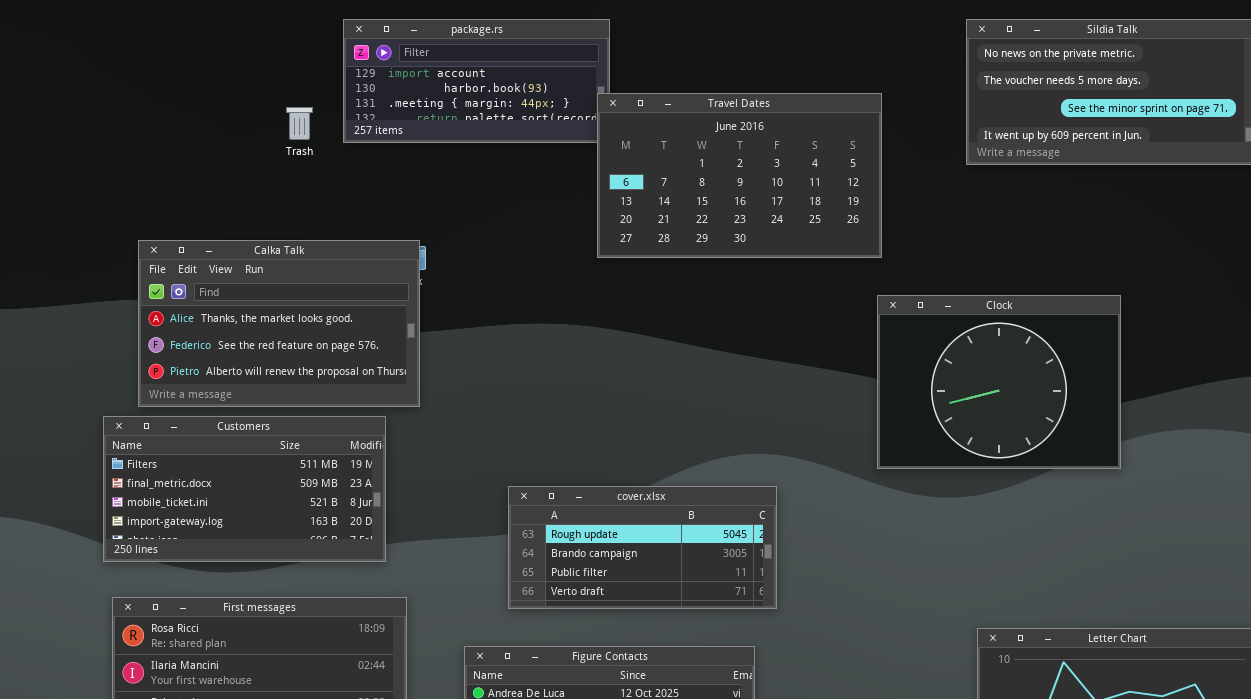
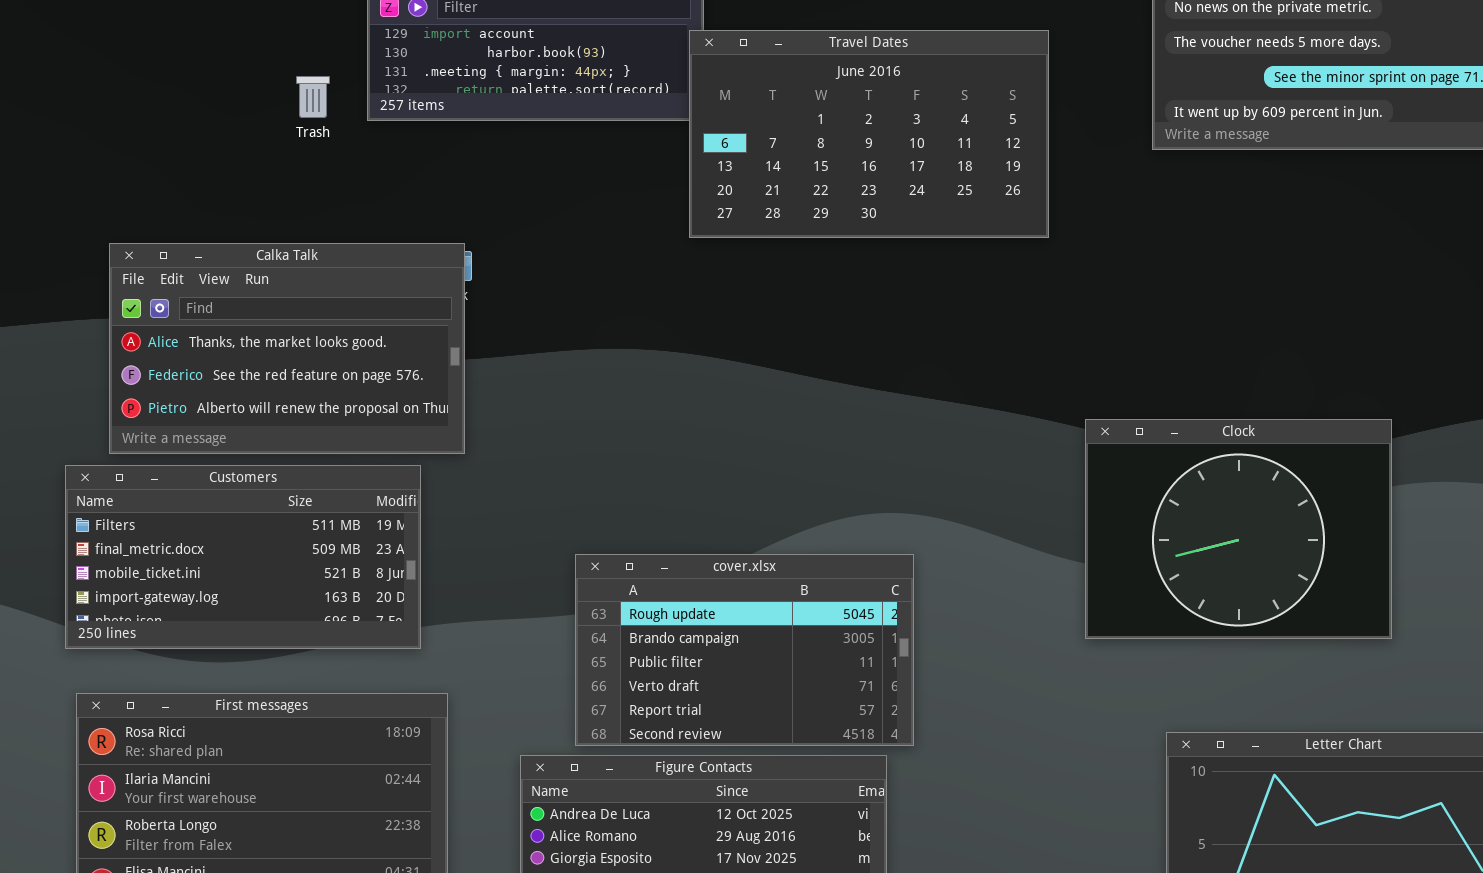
Travel Dates: [597,93,882,258] -> [689,30,1049,238], moved
Clock: [877,295,1121,469] -> [1085,419,1392,639], moved
cover.xlsx: [508,486,777,609] -> [575,554,914,746], resized

